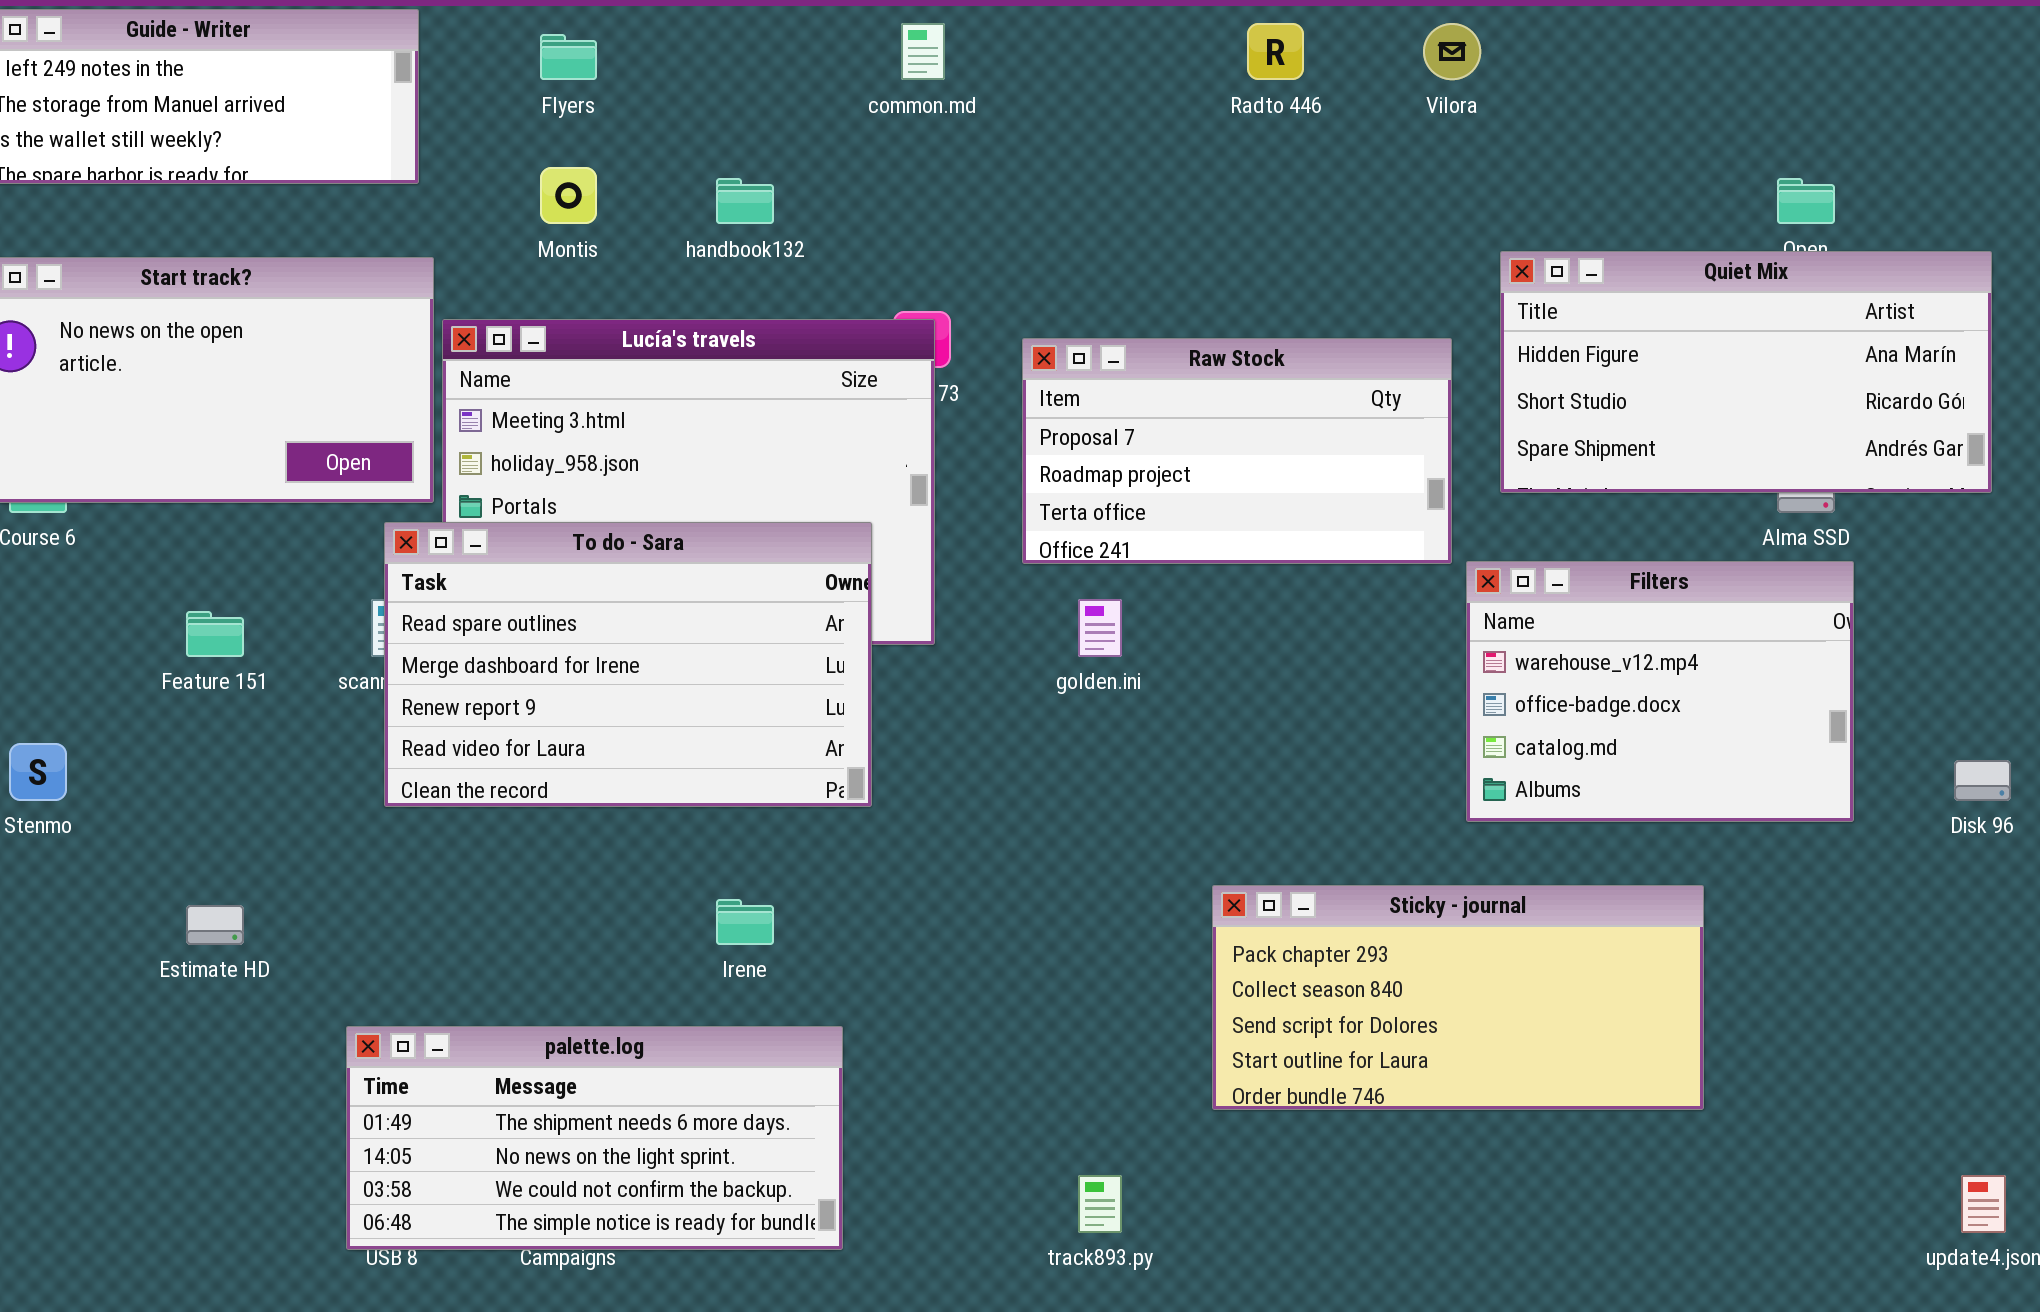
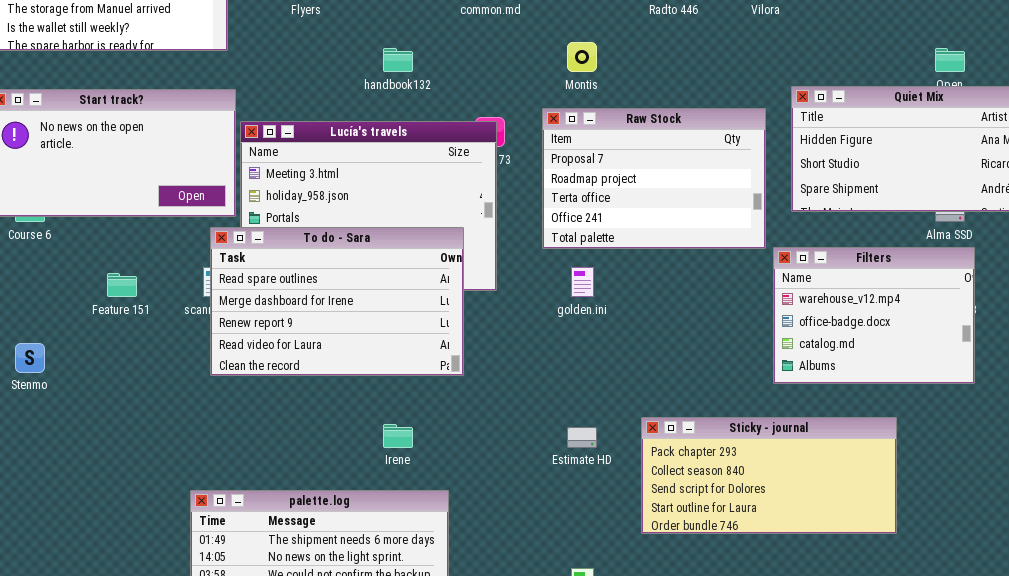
Montis: [540,167,597,224] -> [567,42,597,72], moved
Raw Stock: [1022,338,1452,564] -> [542,108,766,249], resized
Estimate HD: [186,905,244,945] -> [567,427,597,448], moved

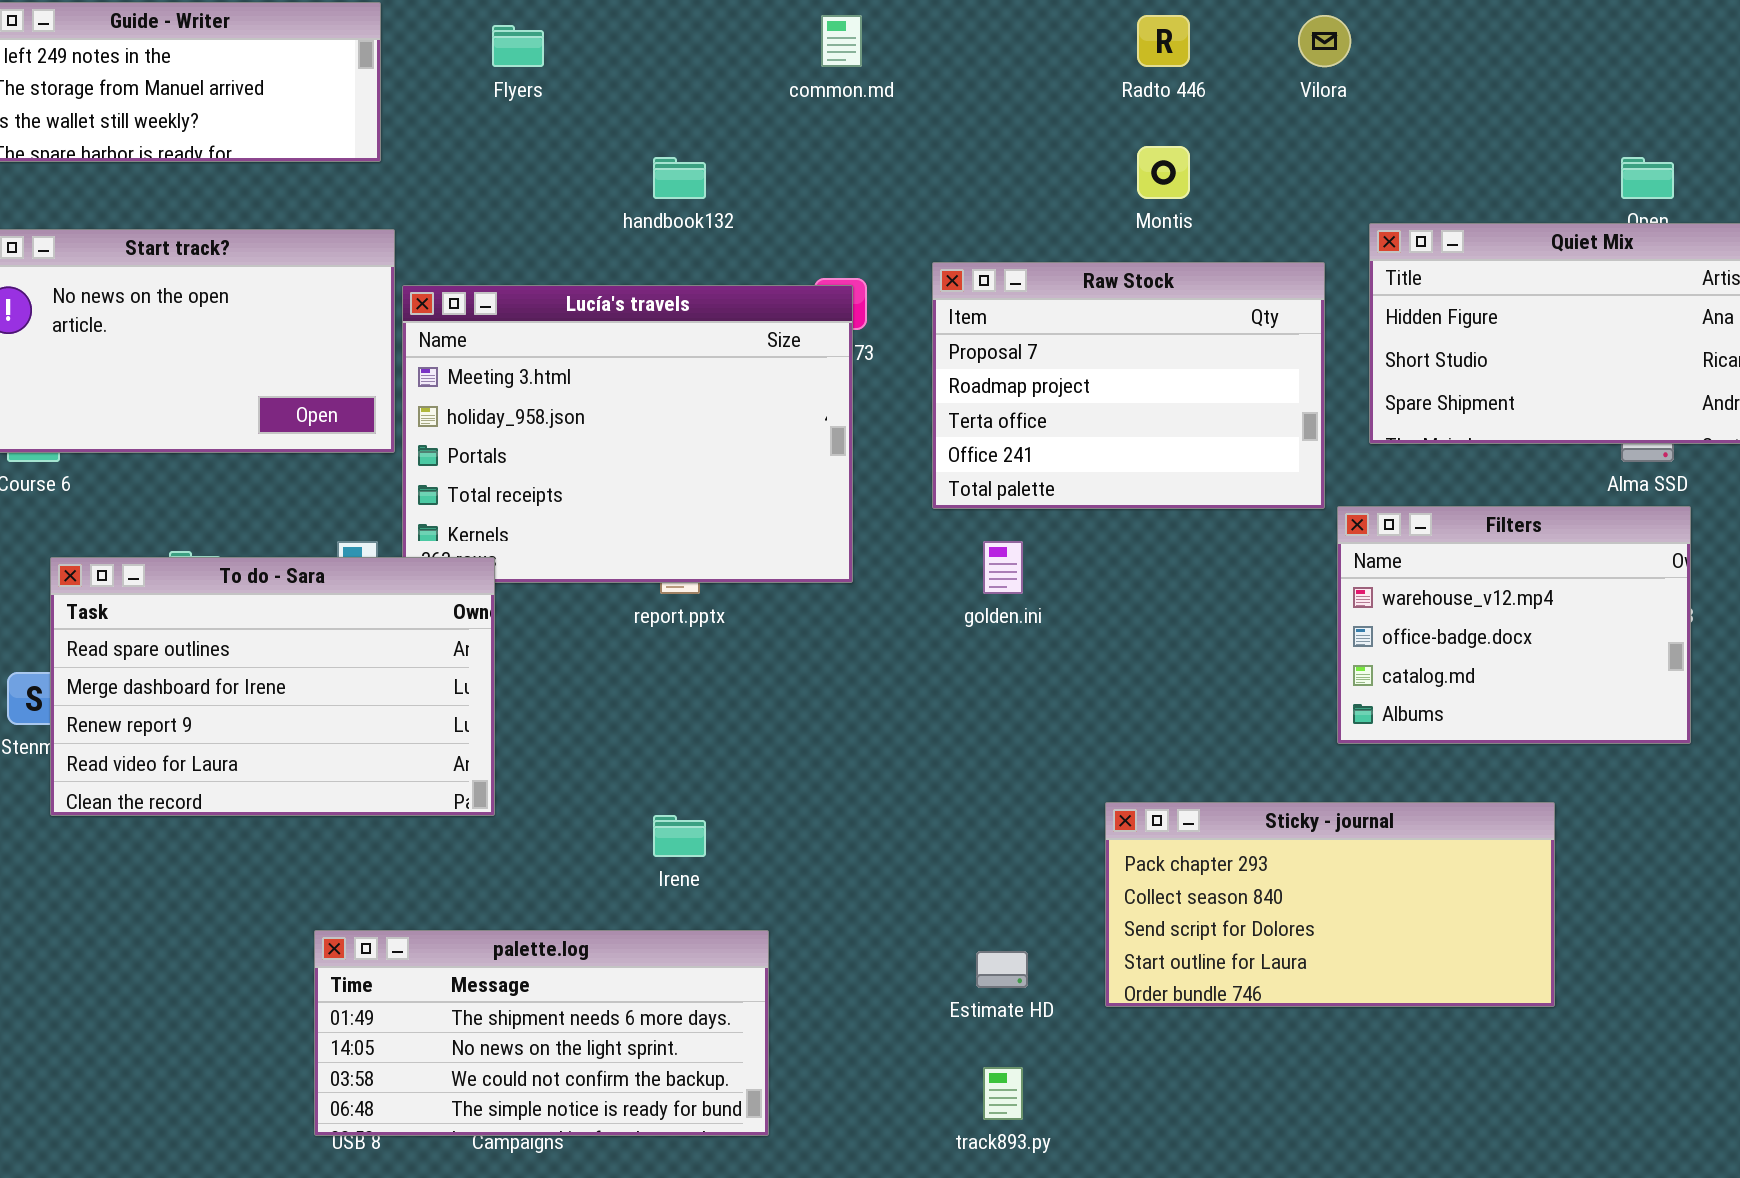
Montis: [567,42,597,72] -> [1137,146,1190,199], moved
To do - Sara: [210,227,464,376] -> [50,557,495,816], moved
Estimate HD: [567,427,597,448] -> [976,951,1028,988], moved

